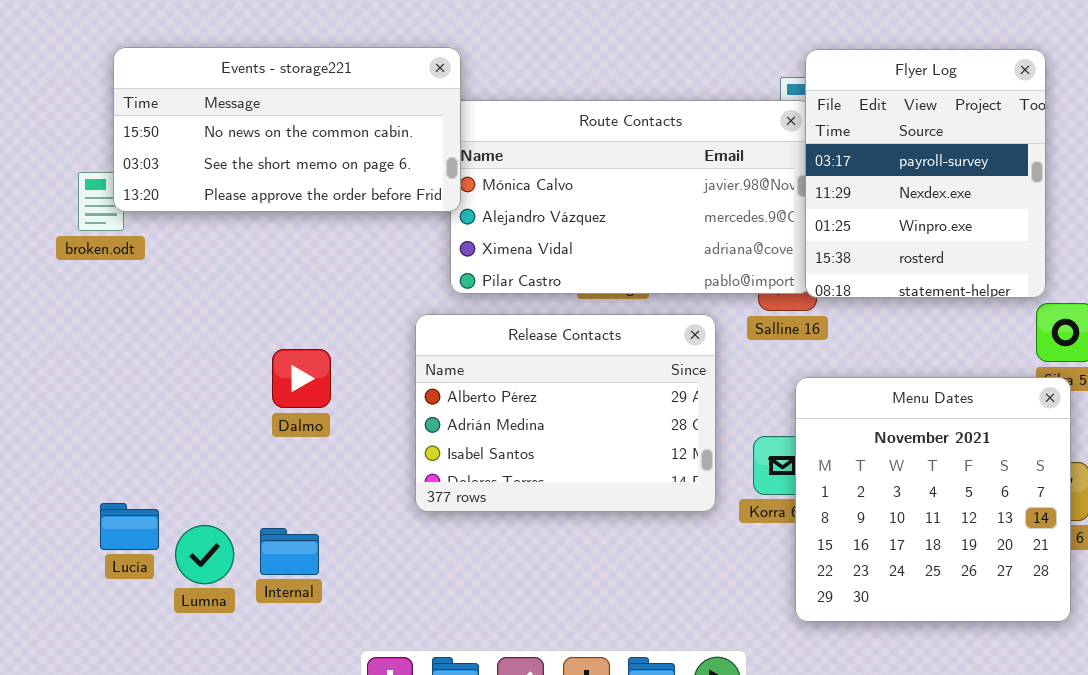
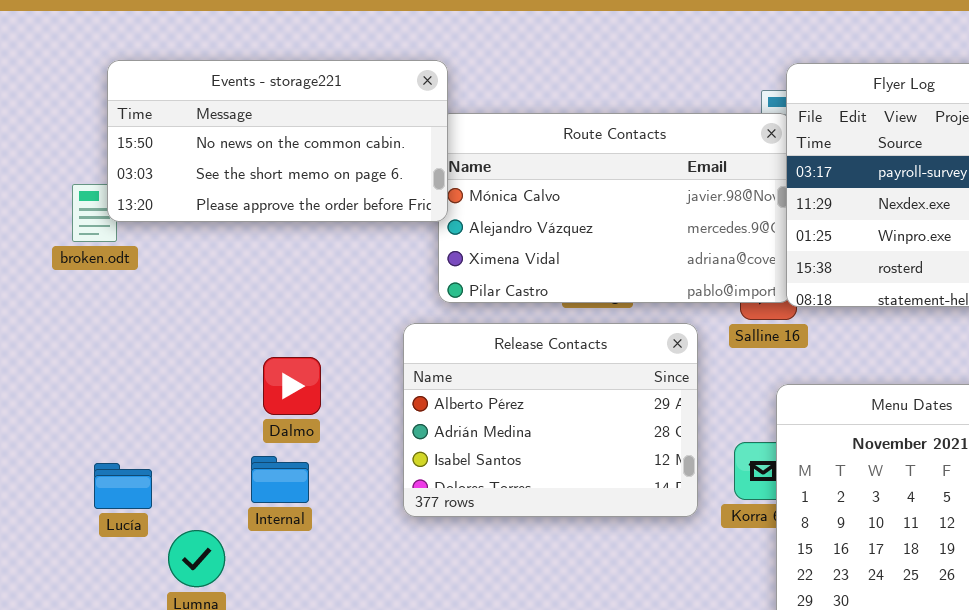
Lucía: [100,503,159,550] -> [94,463,152,509], moved
Internal: [260,528,319,575] -> [251,456,309,503], moved

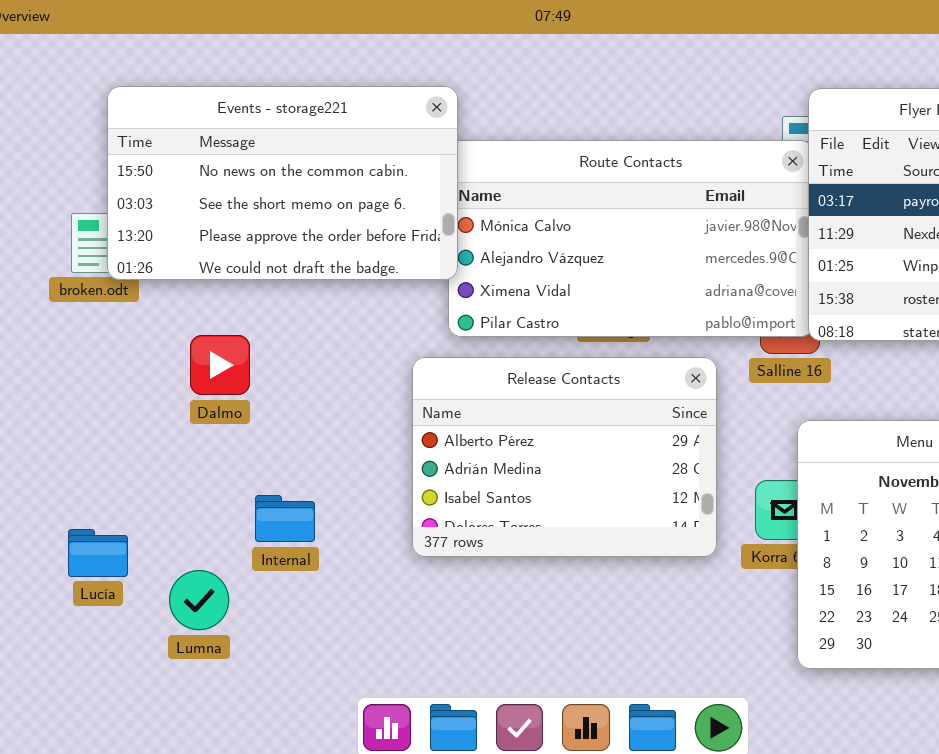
Events - storage221: [107,60,448,222] -> [107,86,458,280], resized
Dalmo: [263,357,321,415] -> [190,335,250,395], moved
Lucía: [94,463,152,509] -> [68,529,128,577], moved

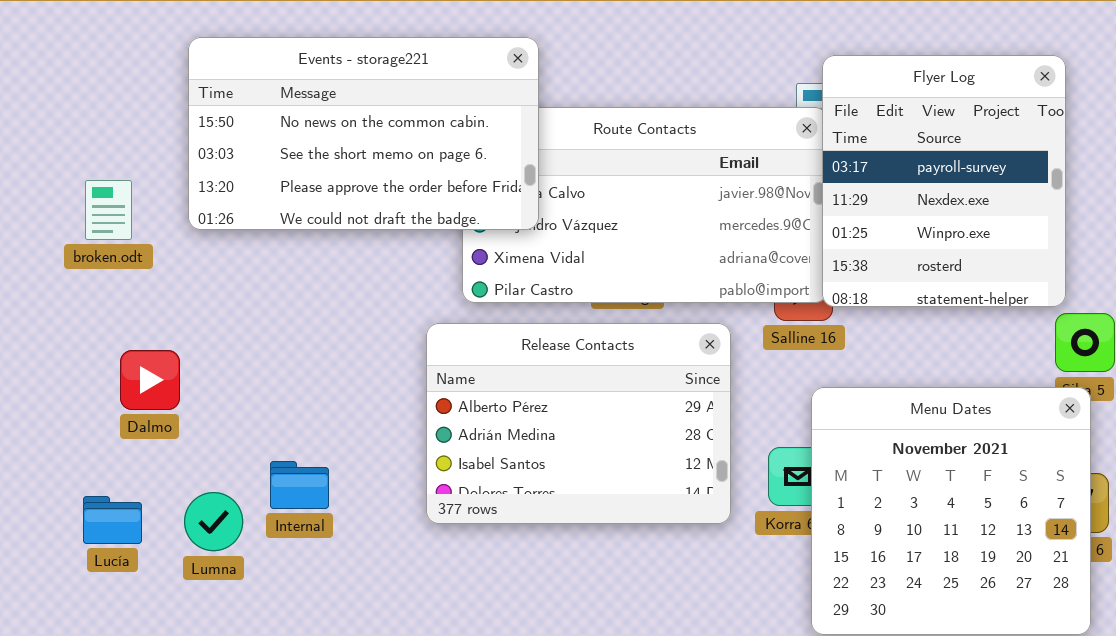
Events - storage221: [107,86,458,280] -> [188,37,539,230], moved
Dalmo: [190,335,250,395] -> [120,350,180,410], moved
Lumna: [169,570,229,630] -> [184,492,243,551], moved

